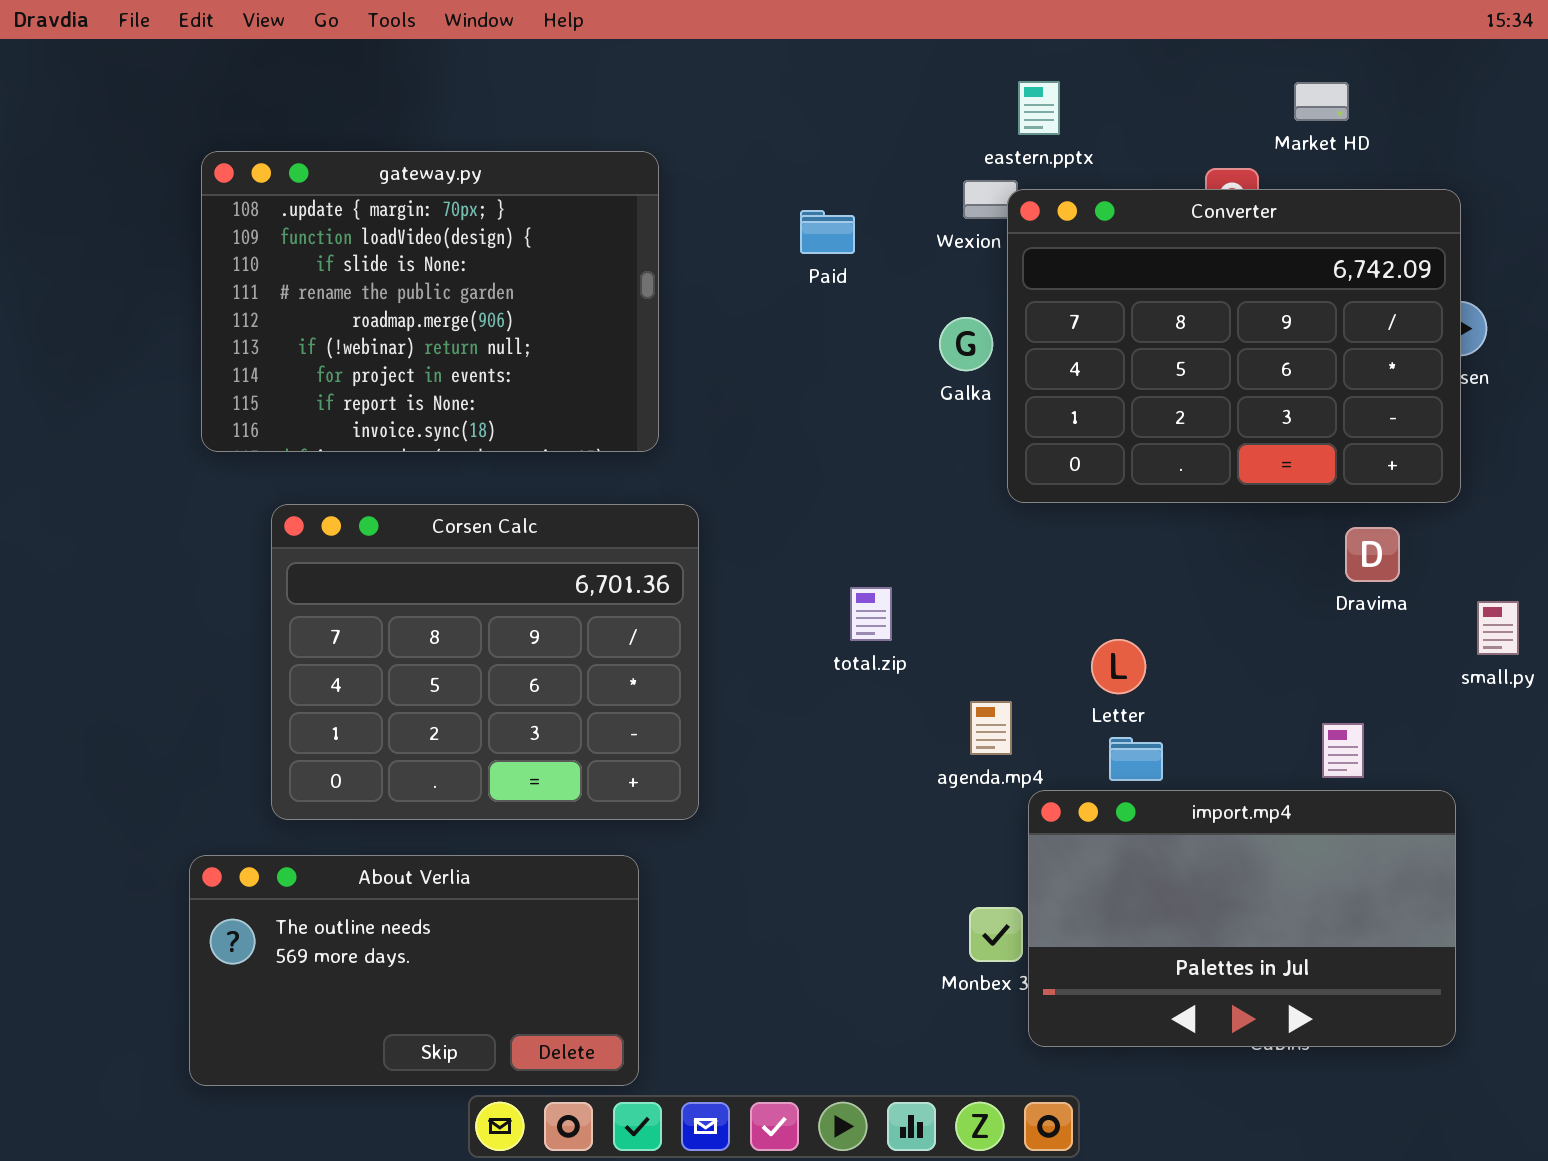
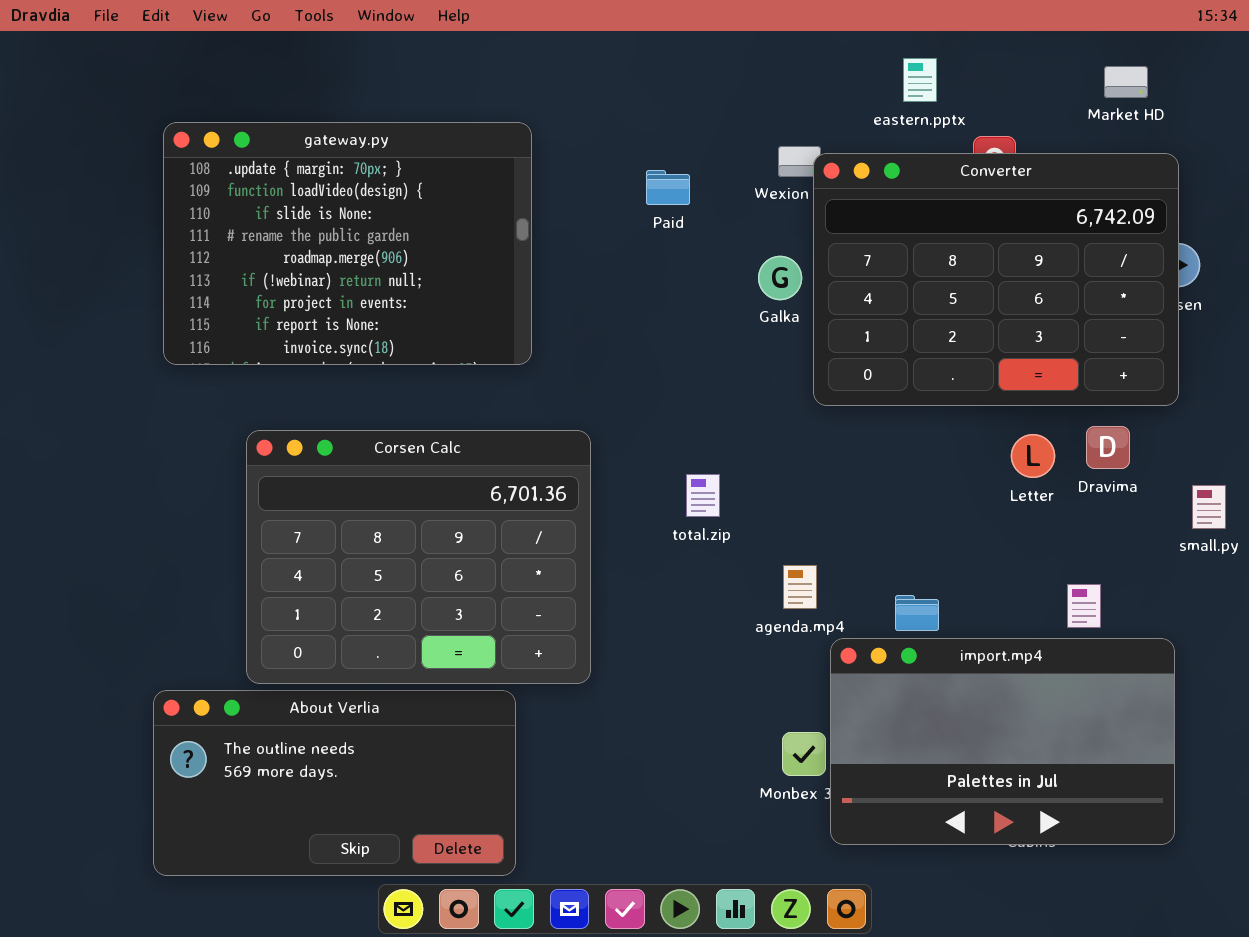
eastern.pptx: [1018,81,1060,135] -> [903,58,937,102], moved
Market HD: [1294,82,1349,121] -> [1104,66,1148,98], moved
Corsen Calc: [271,504,699,820] -> [246,430,591,684], moved
Letter: [1091,639,1146,694] -> [1011,434,1055,478], moved

